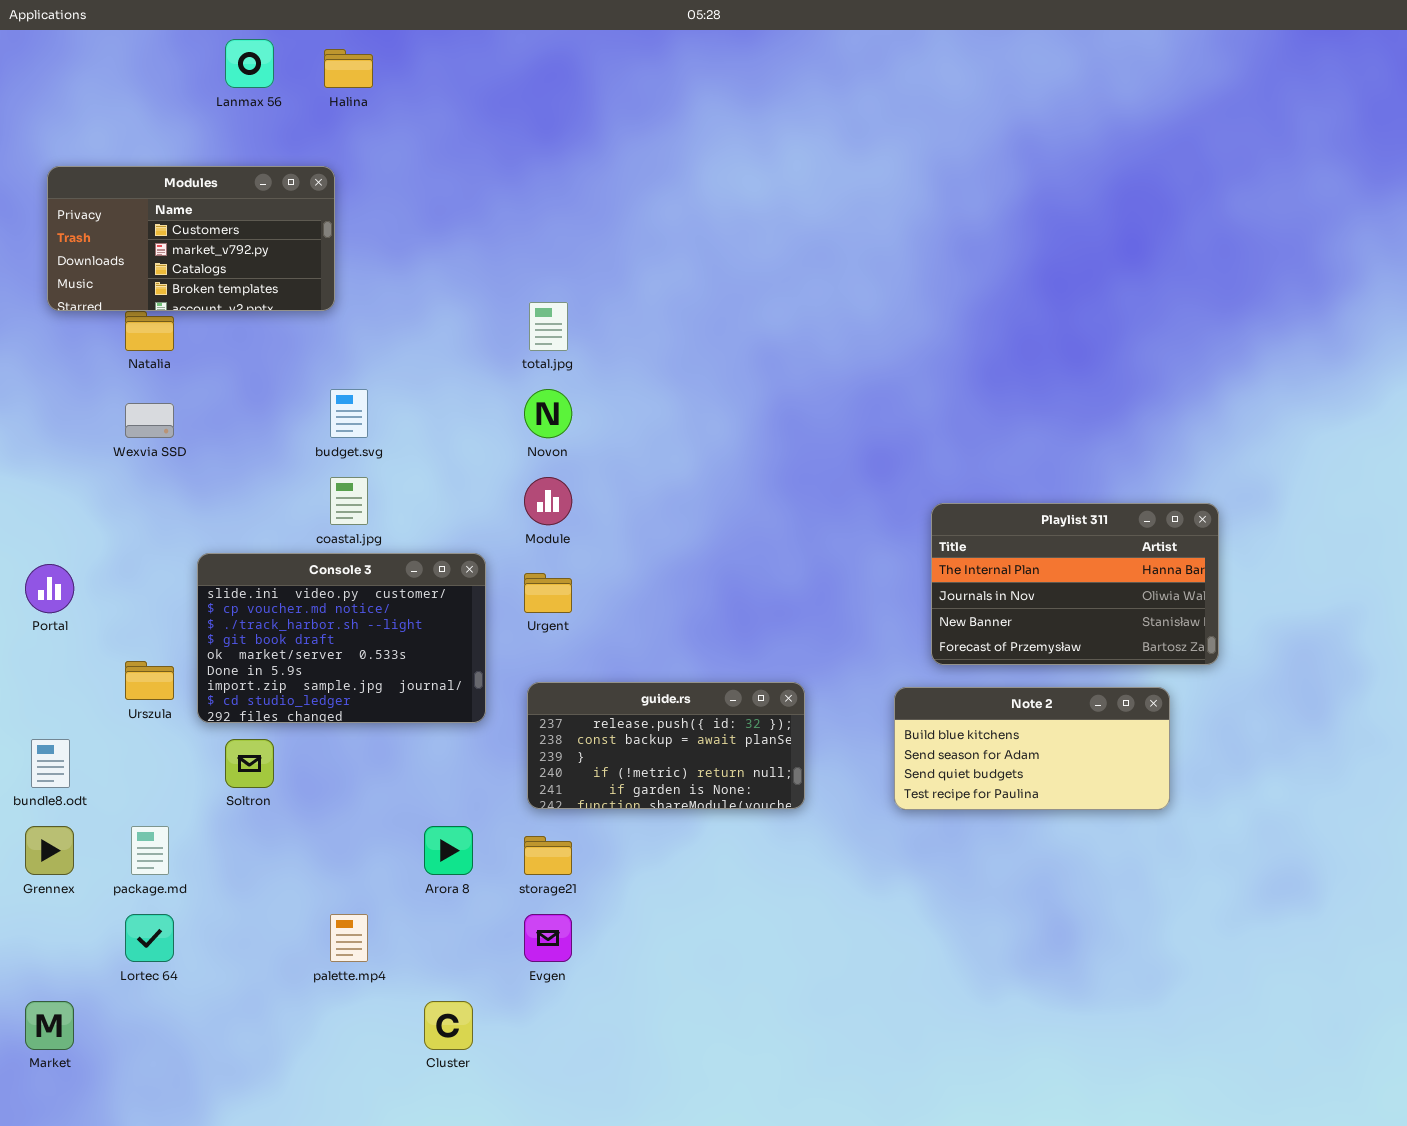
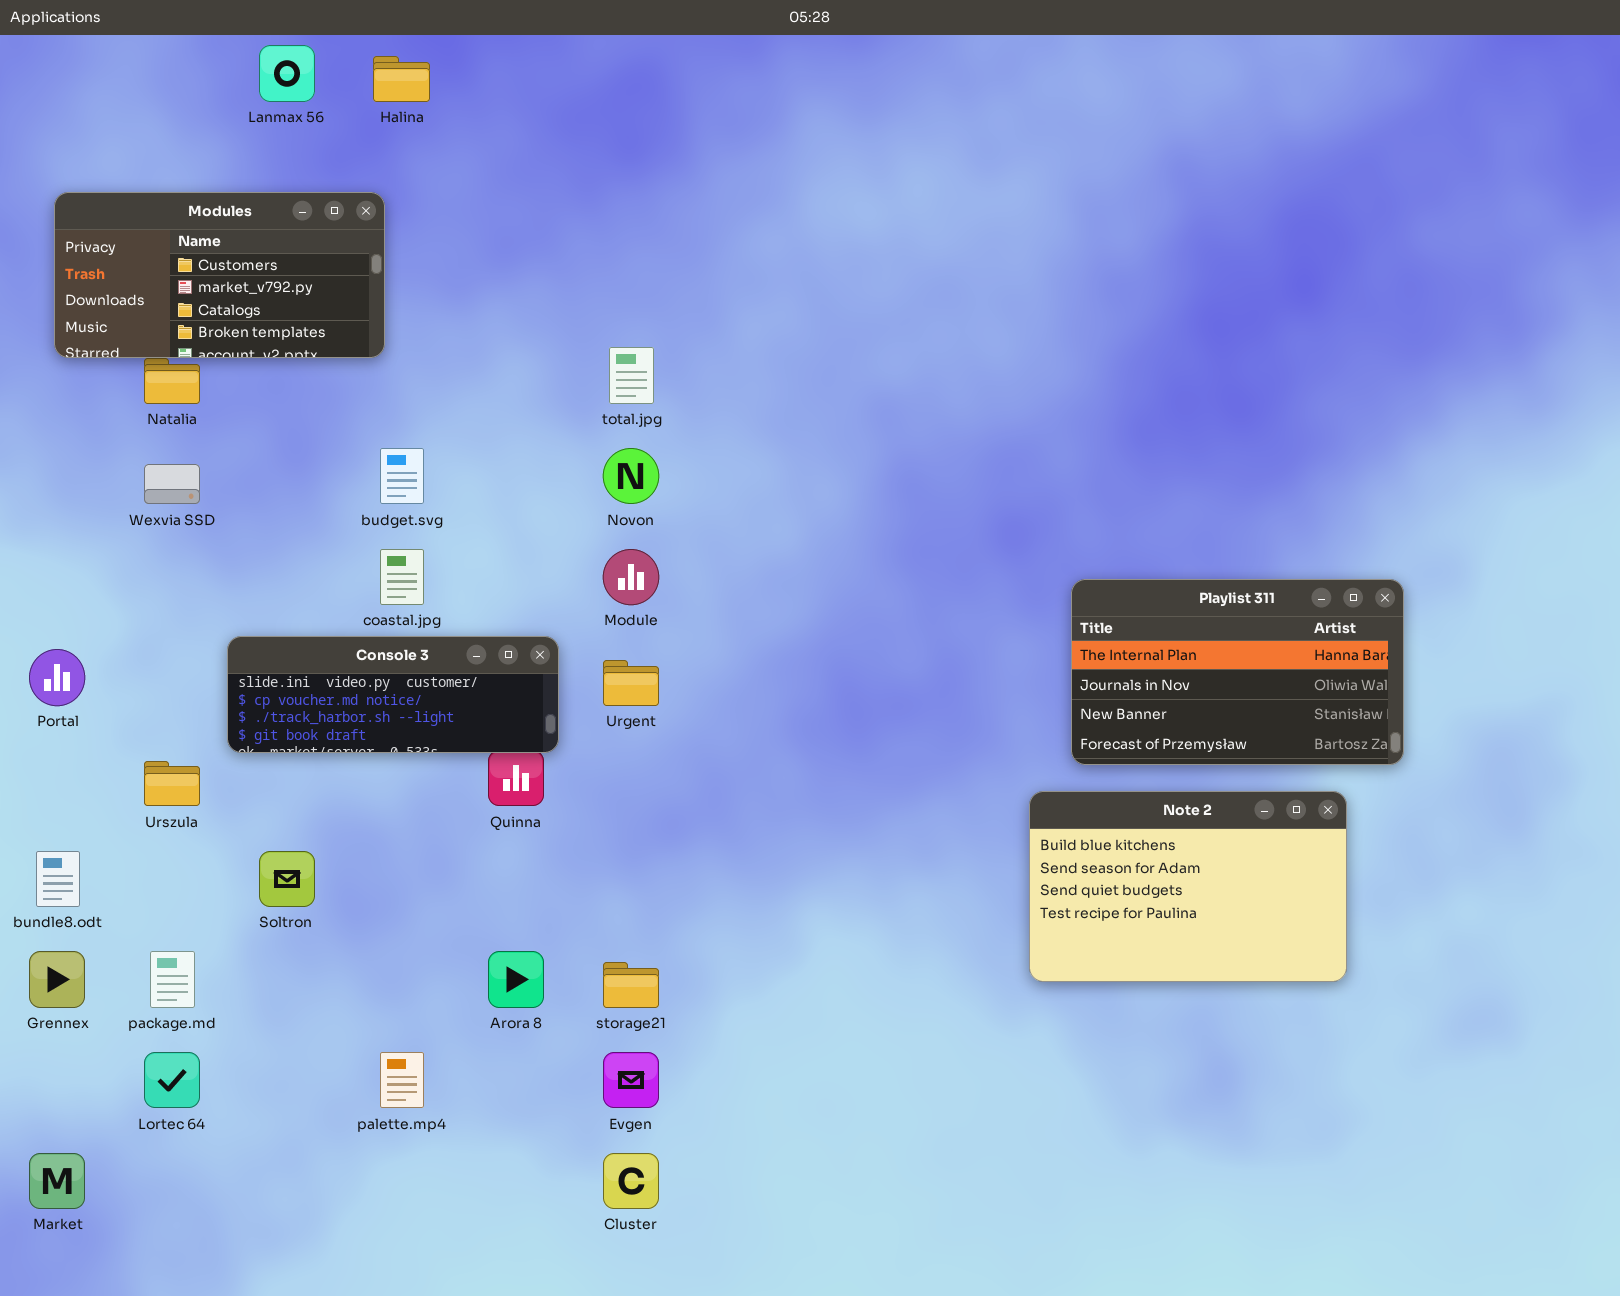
Console 3: [197,553,486,723] -> [227,636,559,753], resized
guide.rs: [527,682,805,809] -> none, closed
Note 2: [894,687,1170,810] -> [1029,791,1347,982], resized
Cluster: [424,1001,473,1050] -> [603,1153,659,1209], moved

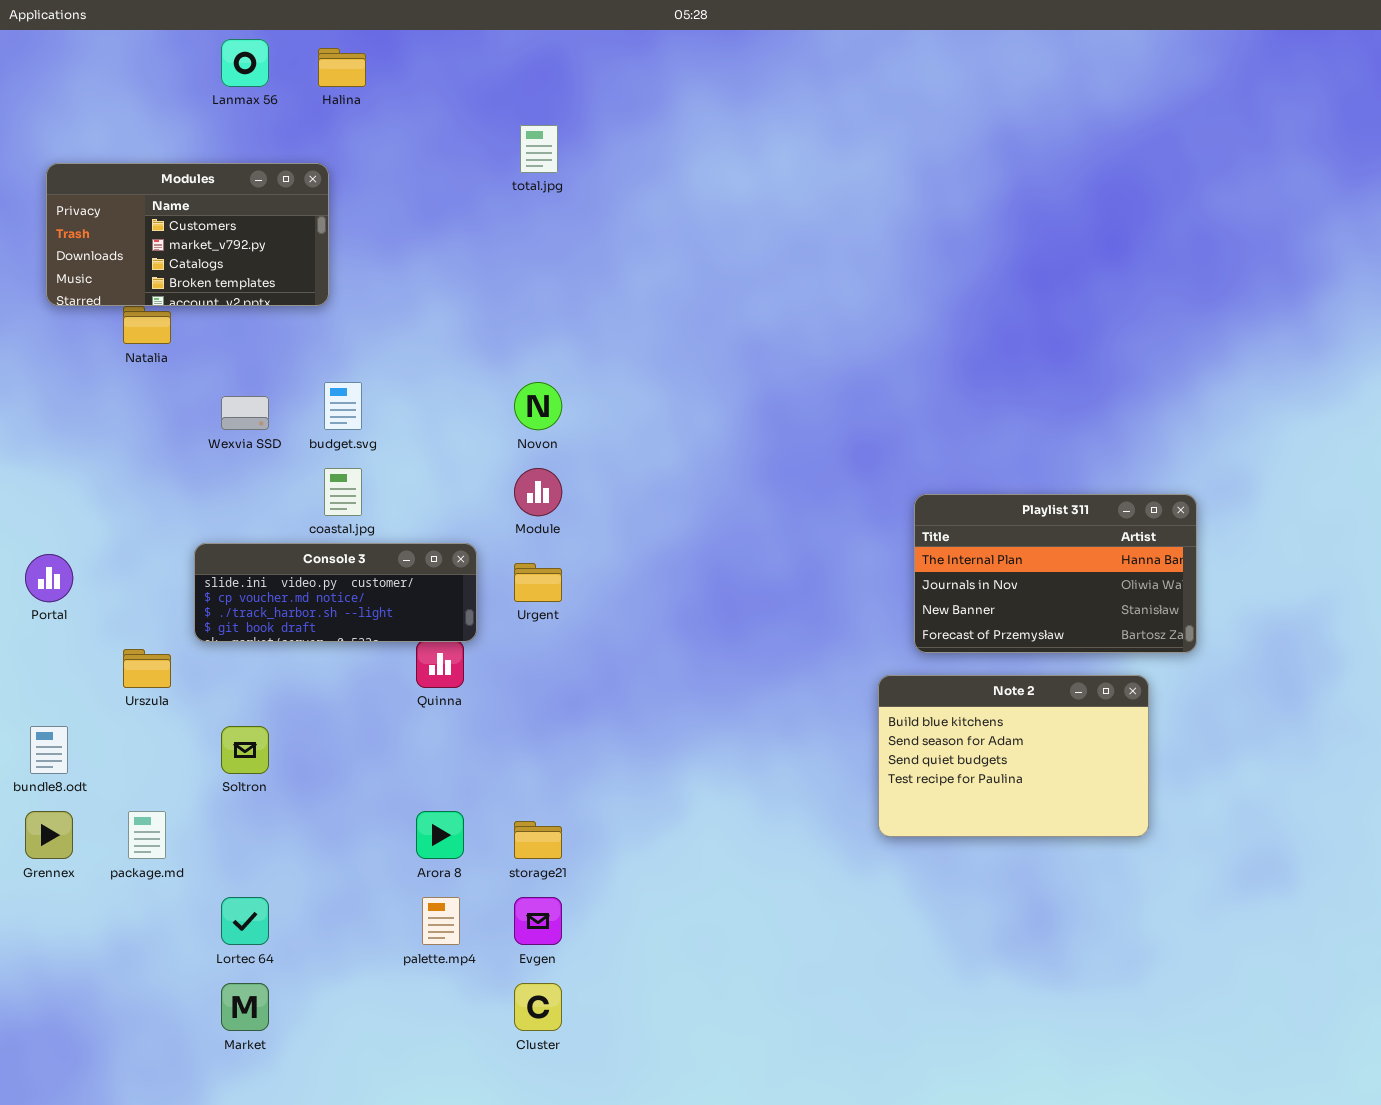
total.jpg: [609,347,654,404] -> [520,125,558,173], moved
Wexvia SSD: [144,464,200,504] -> [221,396,269,430], moved
Lortec 64: [144,1052,200,1108] -> [221,897,269,945], moved
palette.mp4: [380,1052,424,1108] -> [422,897,460,945], moved
Market: [29,1153,85,1209] -> [221,983,269,1031], moved

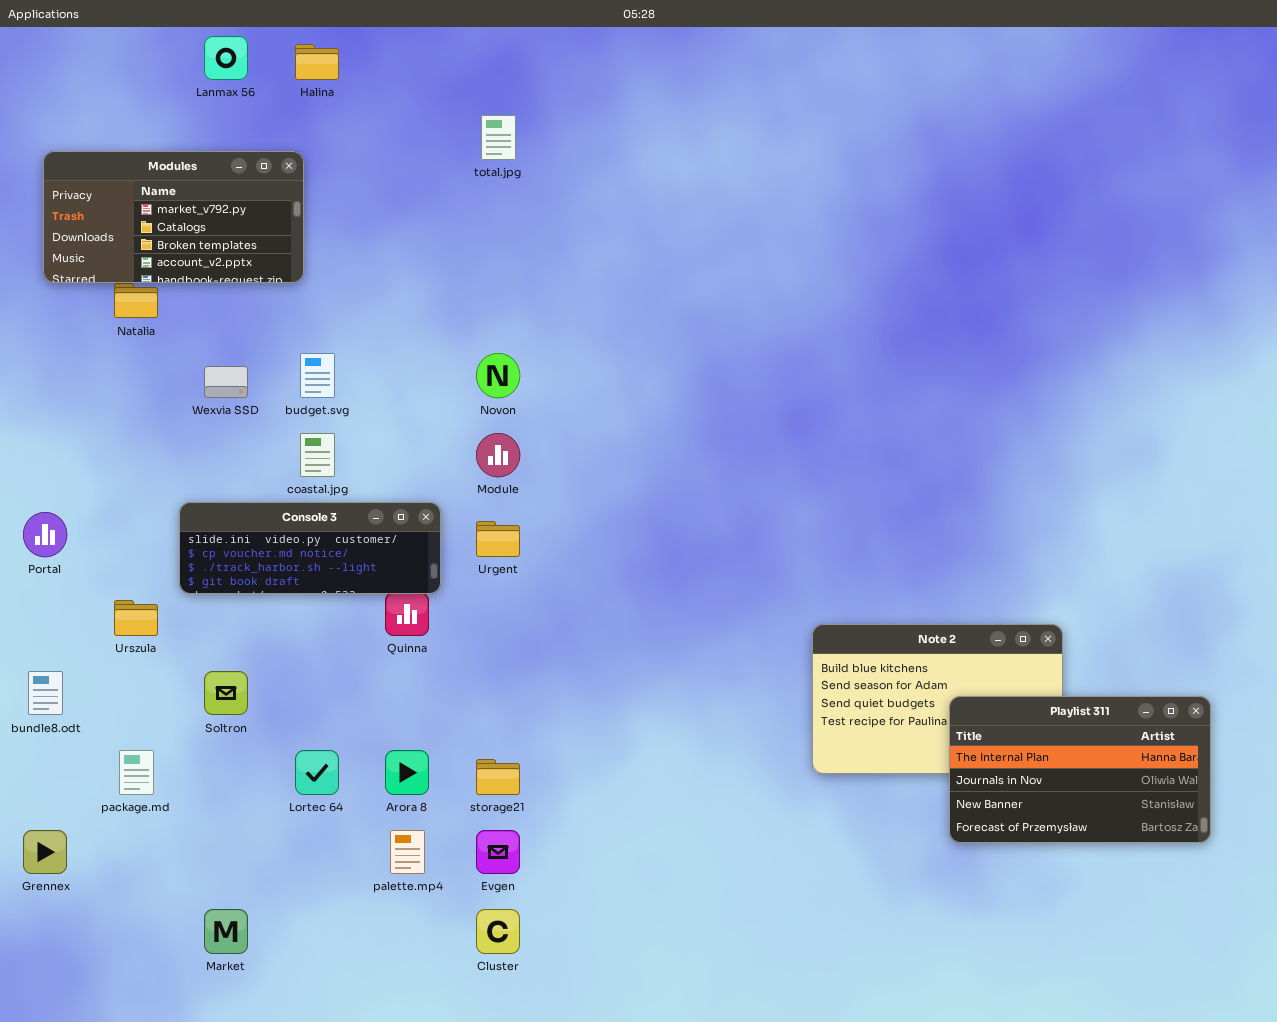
Modules: [46,163,329,306] -> [43,151,304,283], scrolled down 1 row
Playlist 311: [914,494,1197,653] -> [949,696,1211,843], moved
Grennex: [25,811,73,859] -> [23,830,67,874], moved
Lortec 64: [221,897,269,945] -> [295,750,339,795], moved

